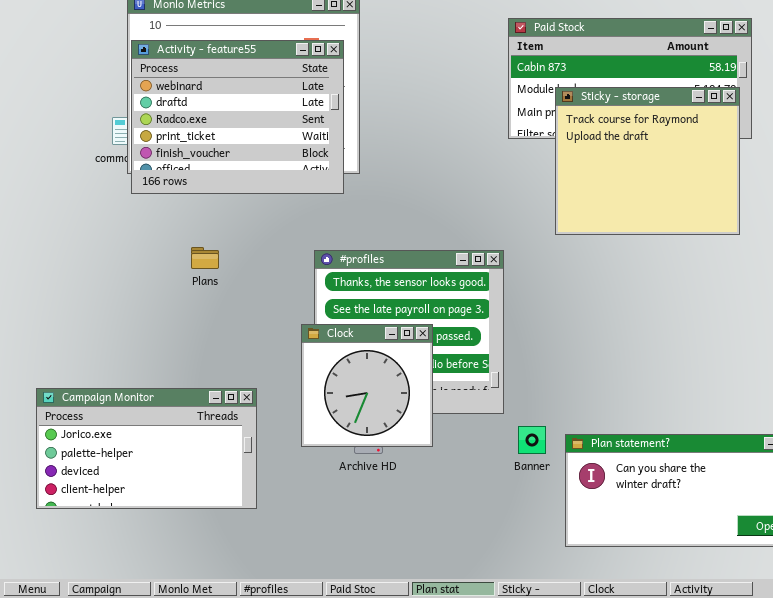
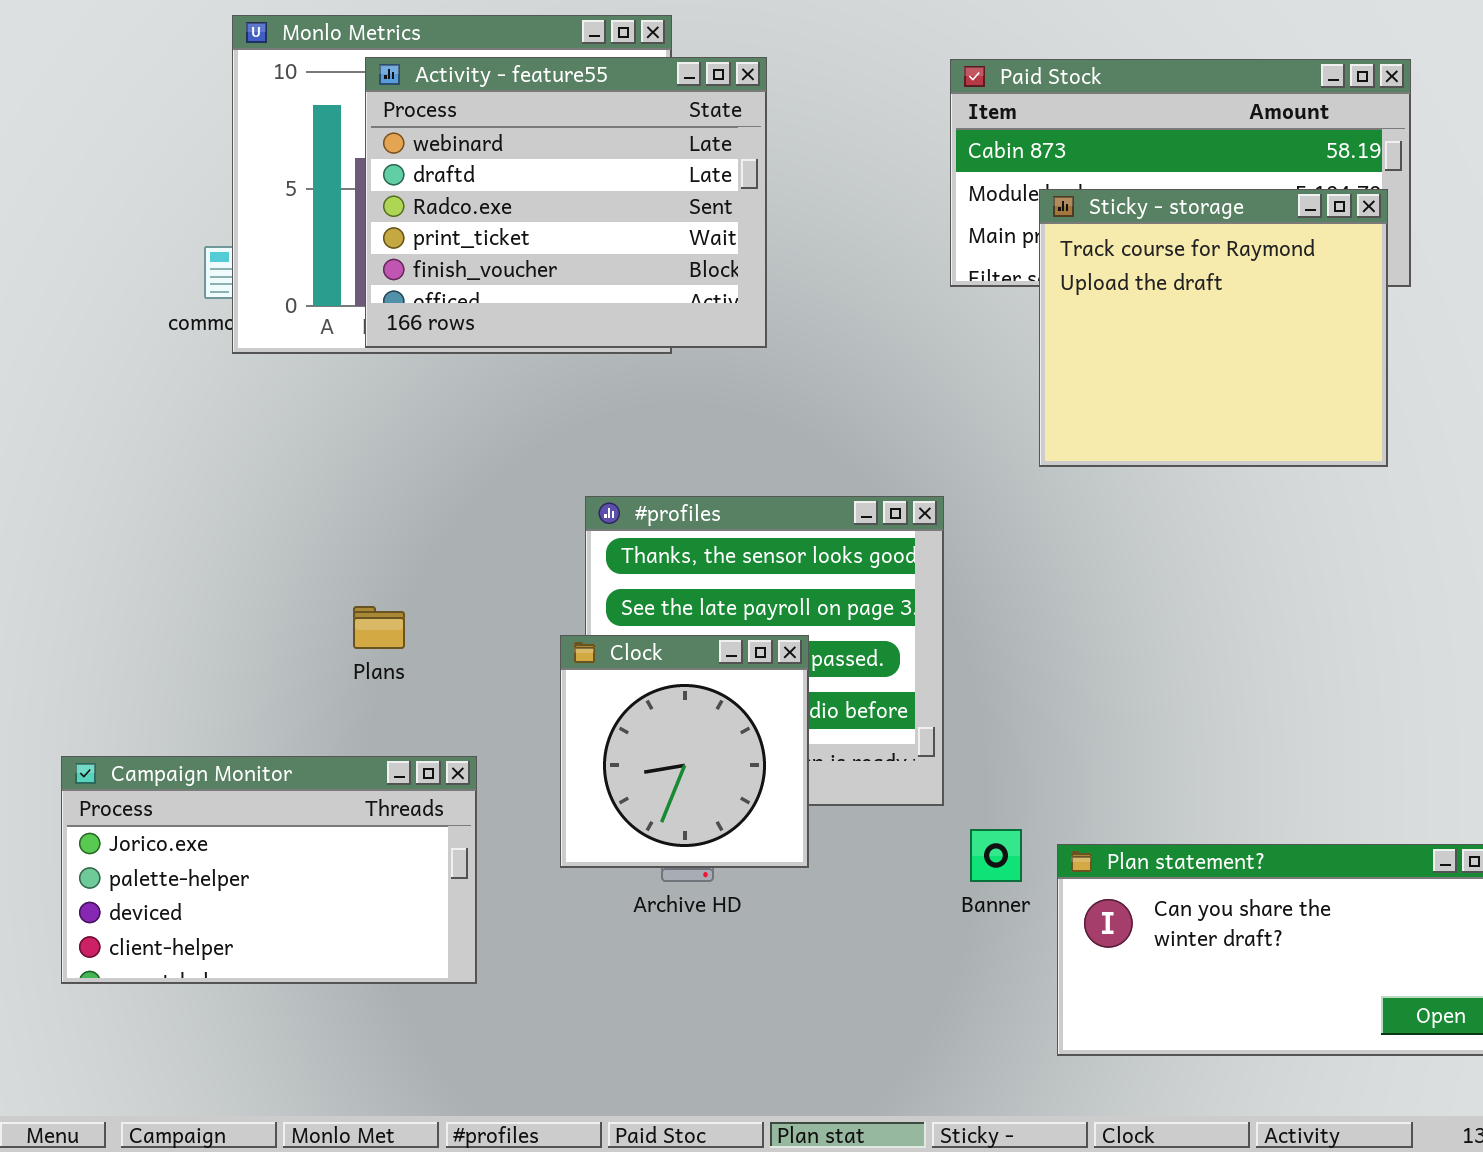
Activity - feature55: [131,40,344,194] -> [365,57,767,348], moved
Plans: [191,247,219,269] -> [353,606,405,649], moved

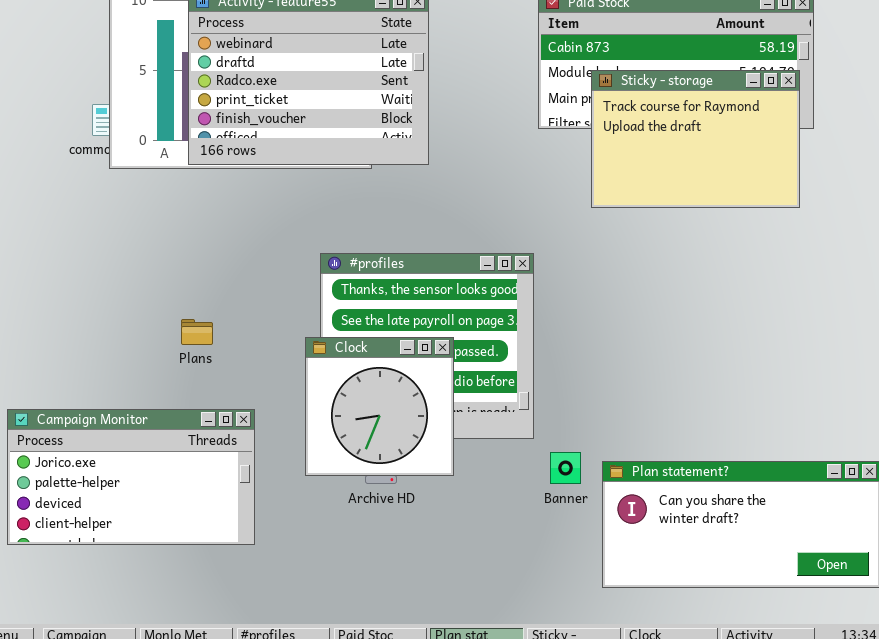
Sticky - storage: [1039,189,1388,467] -> [591,70,800,208], resized

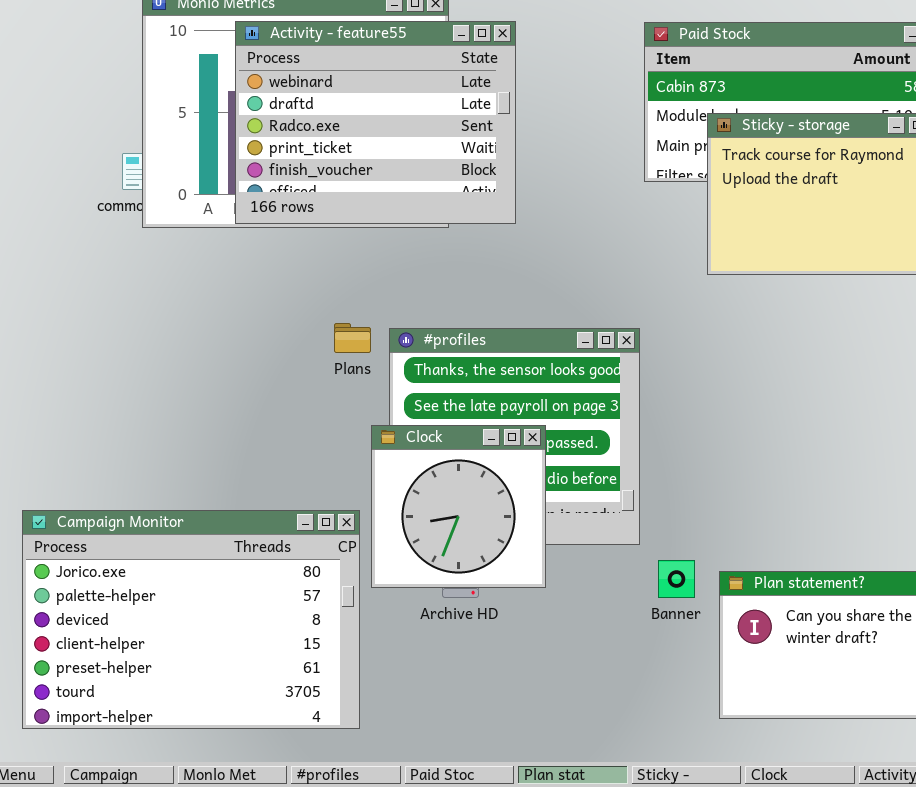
Plans: [181,319,213,345] -> [334,323,371,353], moved
Campaign Monitor: [7,409,255,545] -> [22,510,360,729], resized

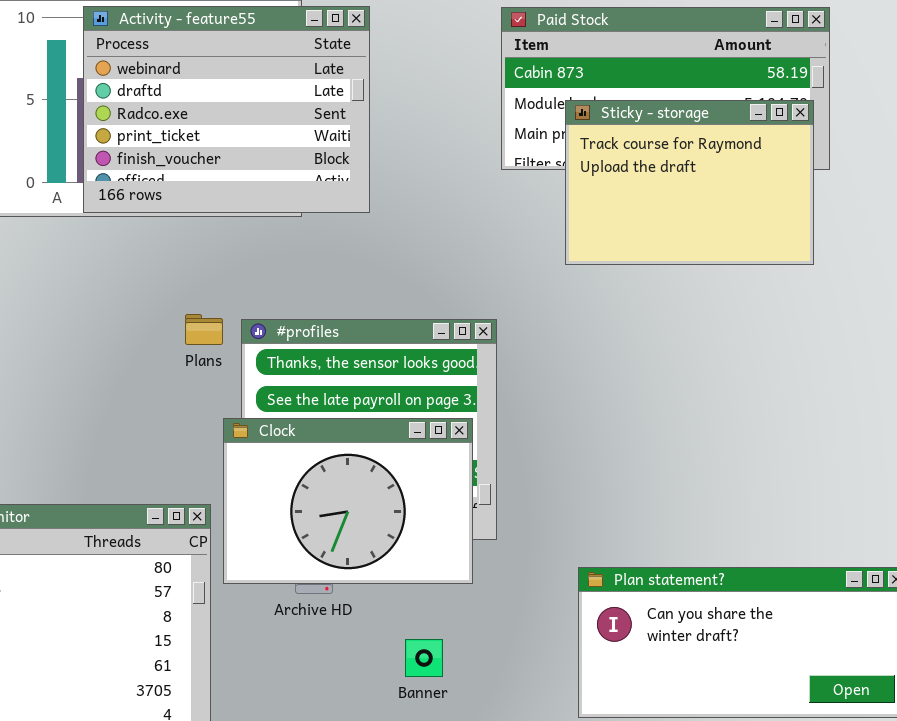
Clock: [371,425,546,588] -> [223,418,473,584], resized
Banner: [658,560,695,598] -> [405,639,443,677], moved

